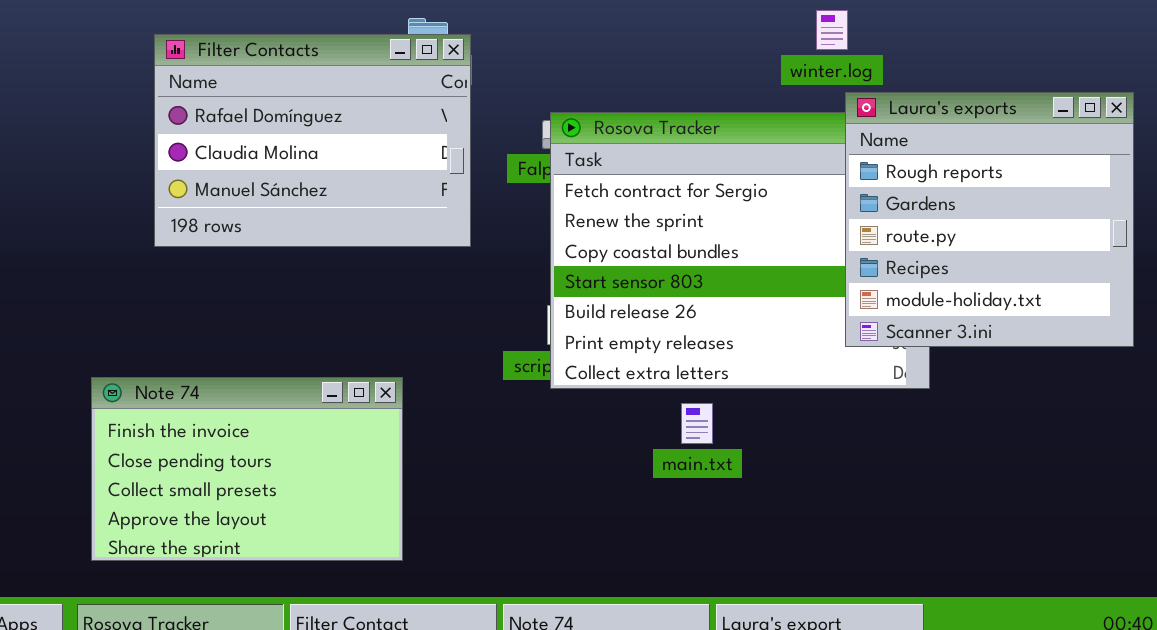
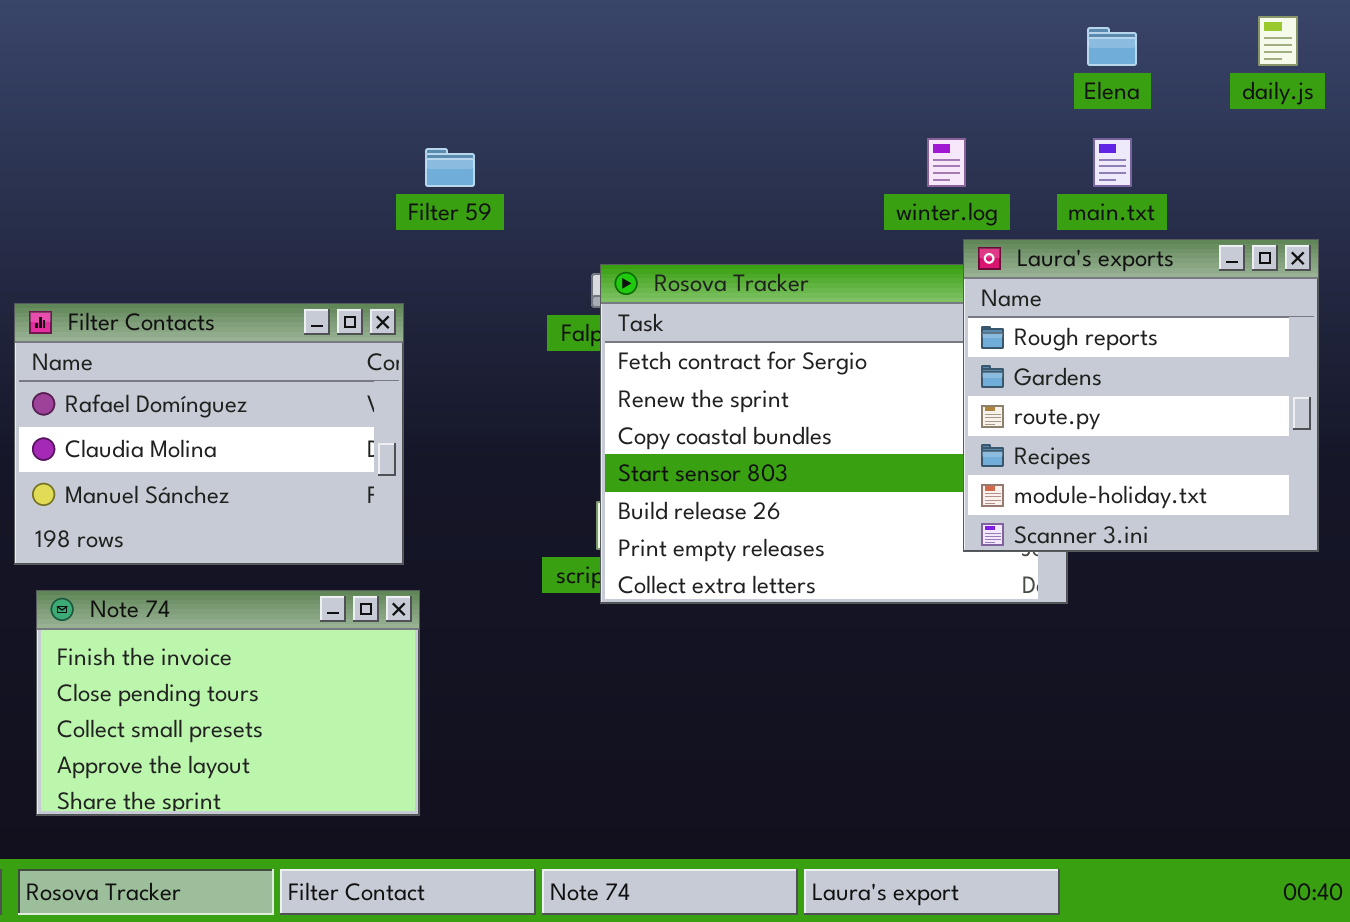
Filter Contacts: [154,34,471,247] -> [14,303,404,565], moved
main.txt: [681,403,713,444] -> [1093,138,1132,187], moved

